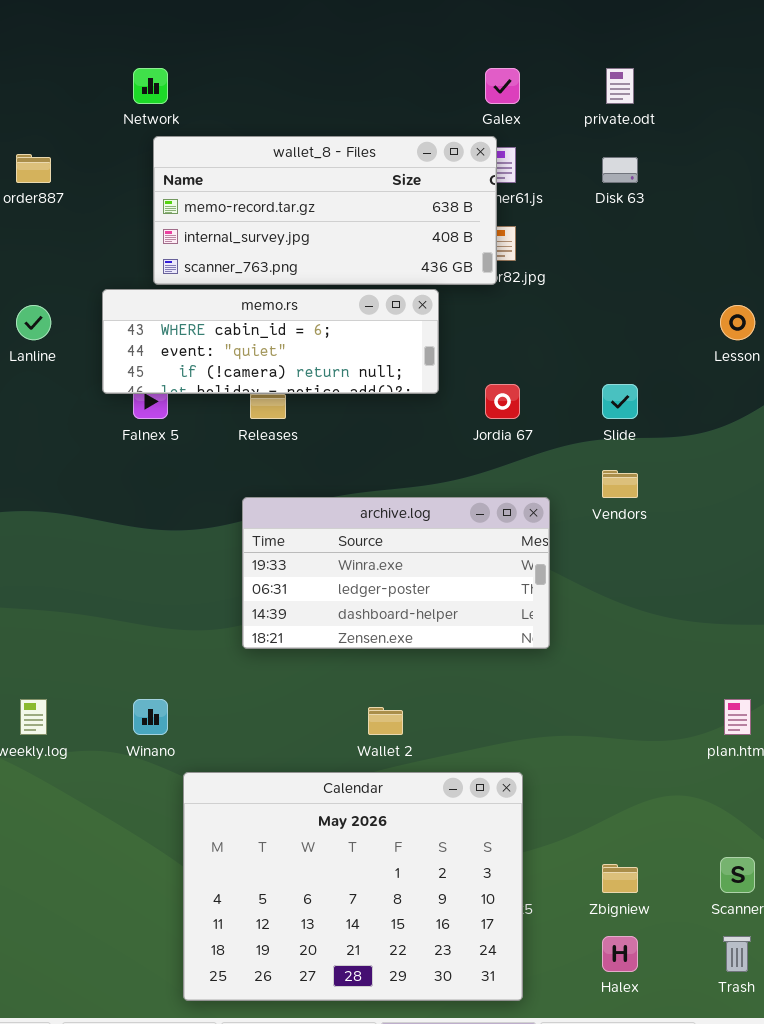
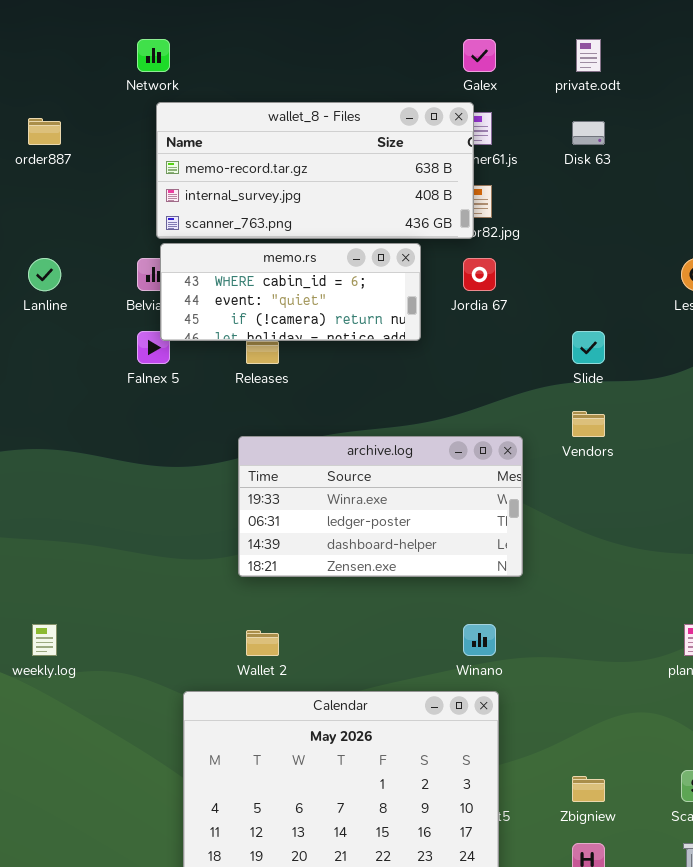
memo.rs: [102,289,439,394] -> [160,243,421,341], resized
Jordia 67: [485,384,520,419] -> [463,258,496,291], moved
Winano: [133,699,168,735] -> [463,624,496,656], moved
Wallet 2: [368,707,403,735] -> [246,630,279,656], moved

